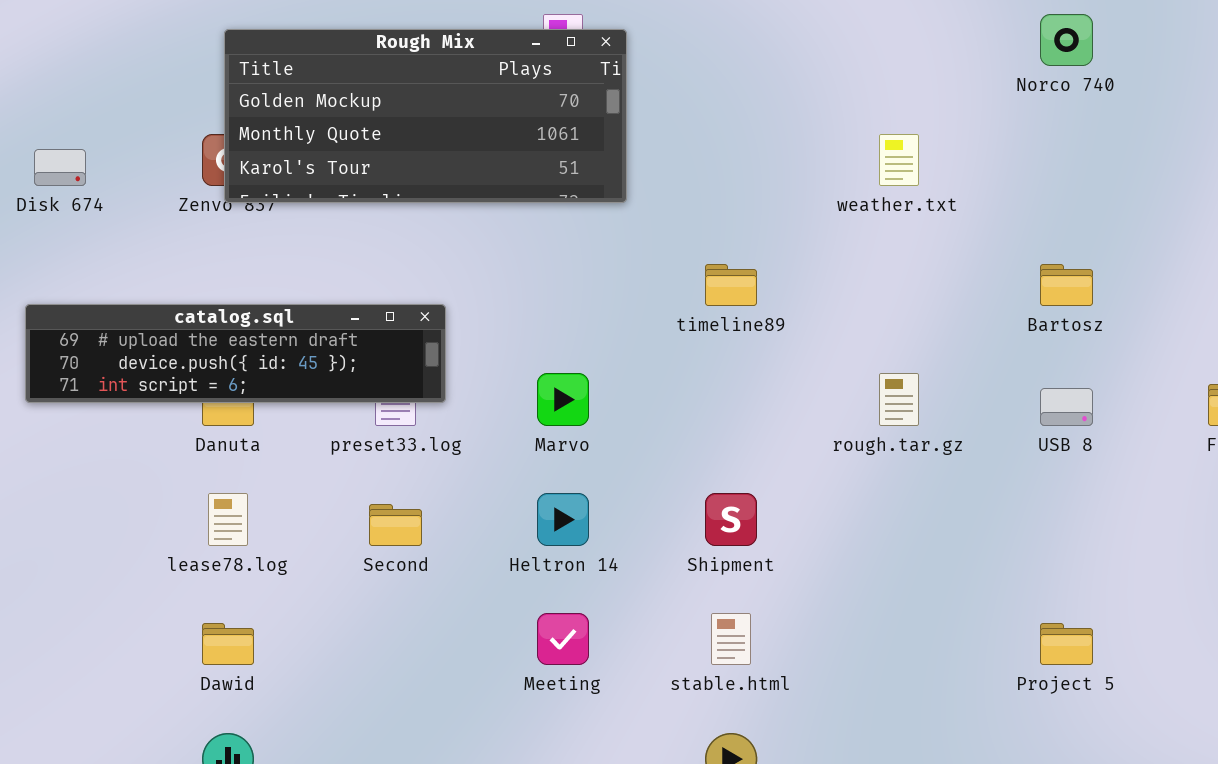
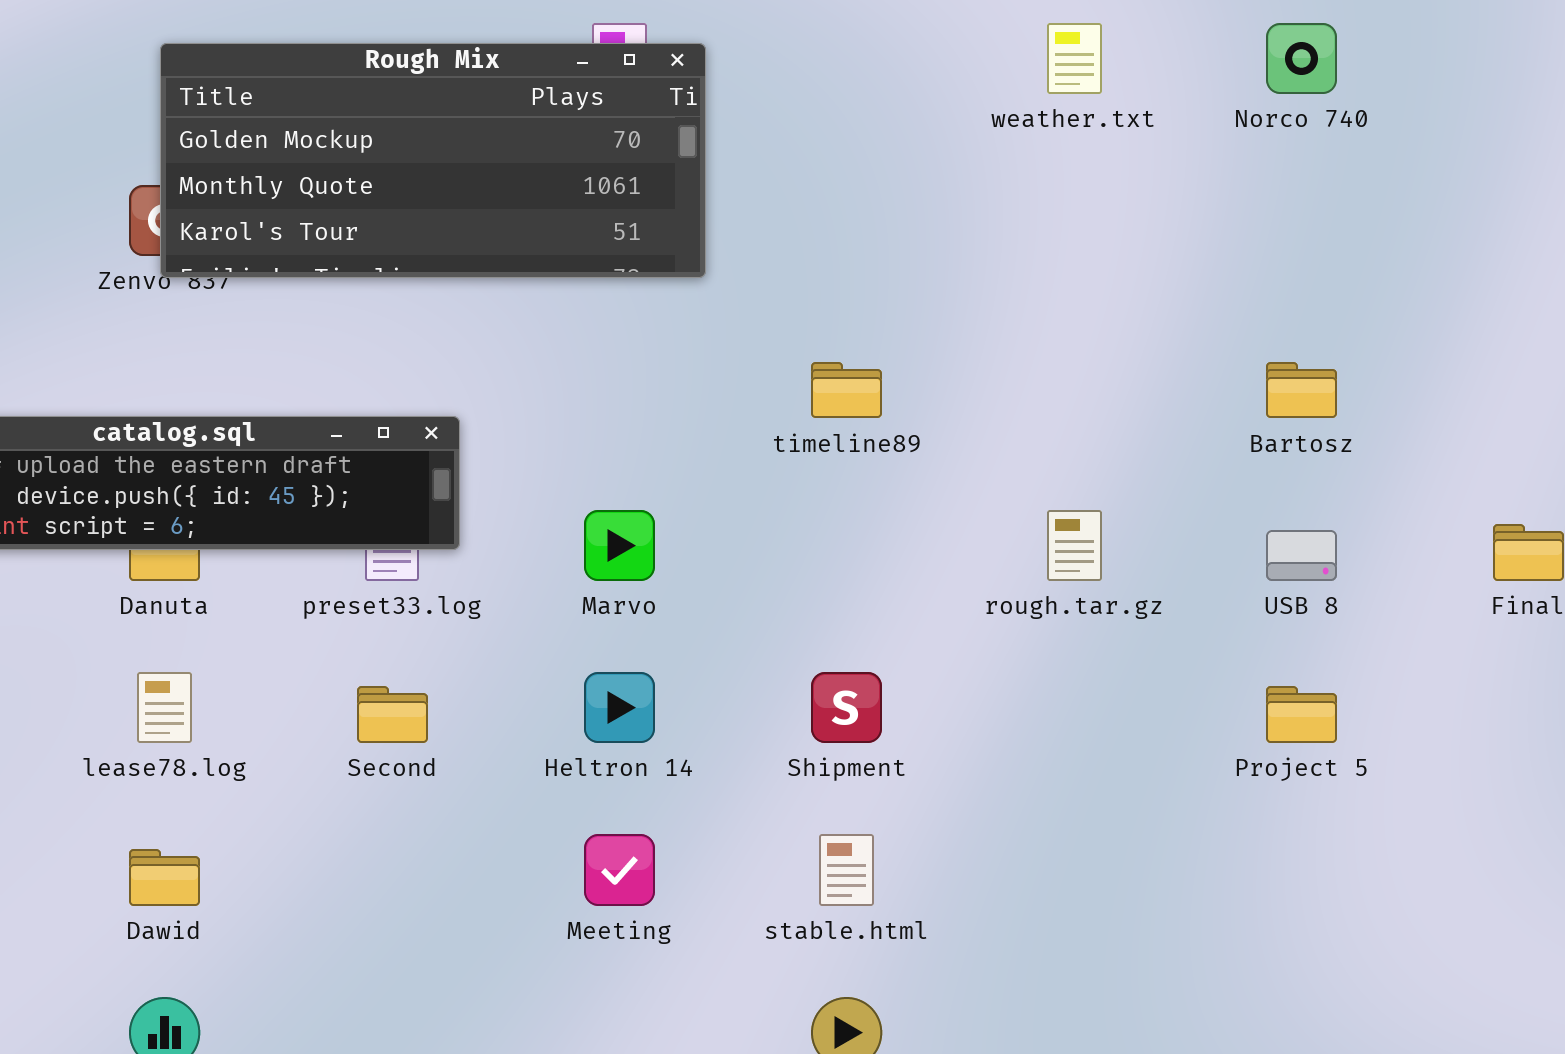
weather.txt: [879,134,919,186] -> [1047,23,1102,94], moved
Project 5: [1040,623,1093,665] -> [1266,686,1337,743], moved

